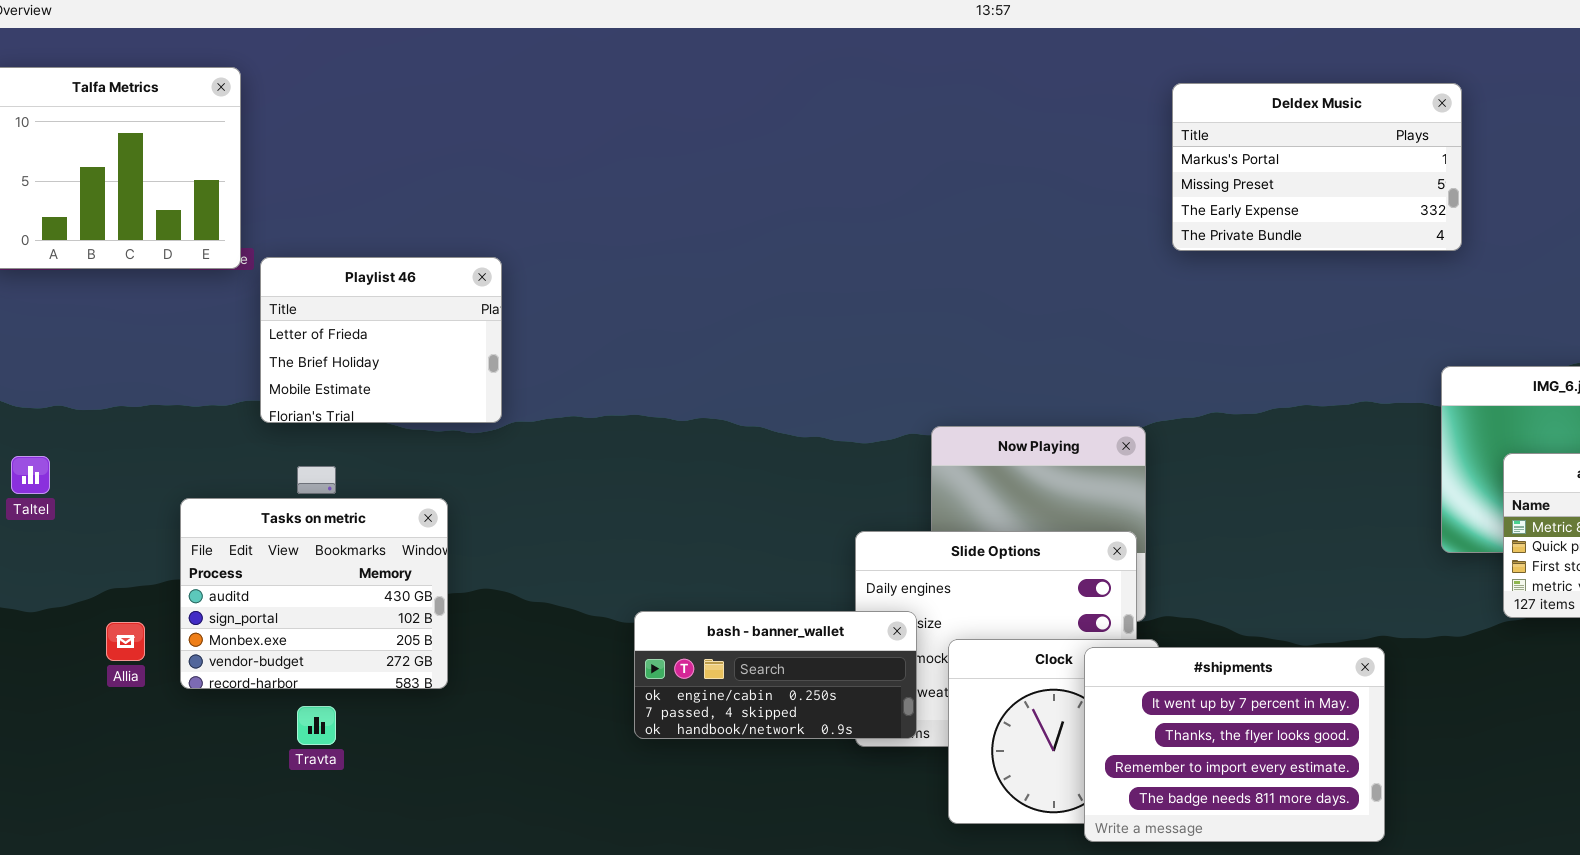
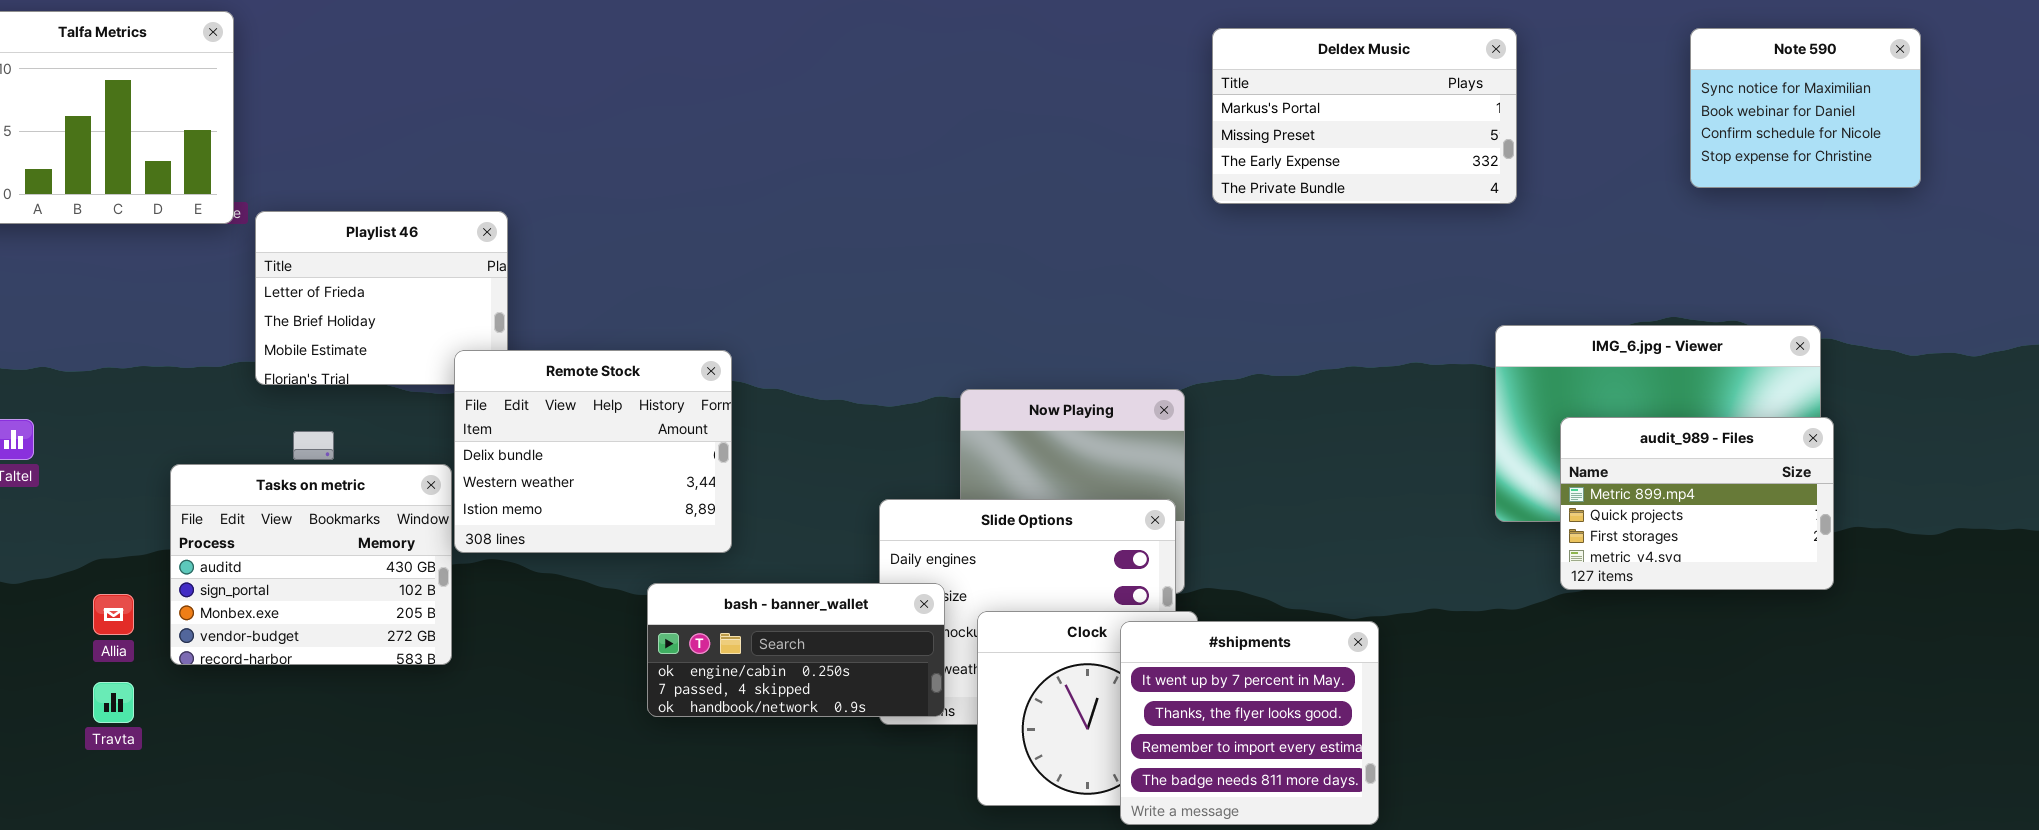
Remote Stock: none -> [454,350,732,553], opened
#shipments: [1084,647,1385,842] -> [1120,621,1379,825], resized
Travta: [297,706,336,745] -> [93,682,134,723], moved

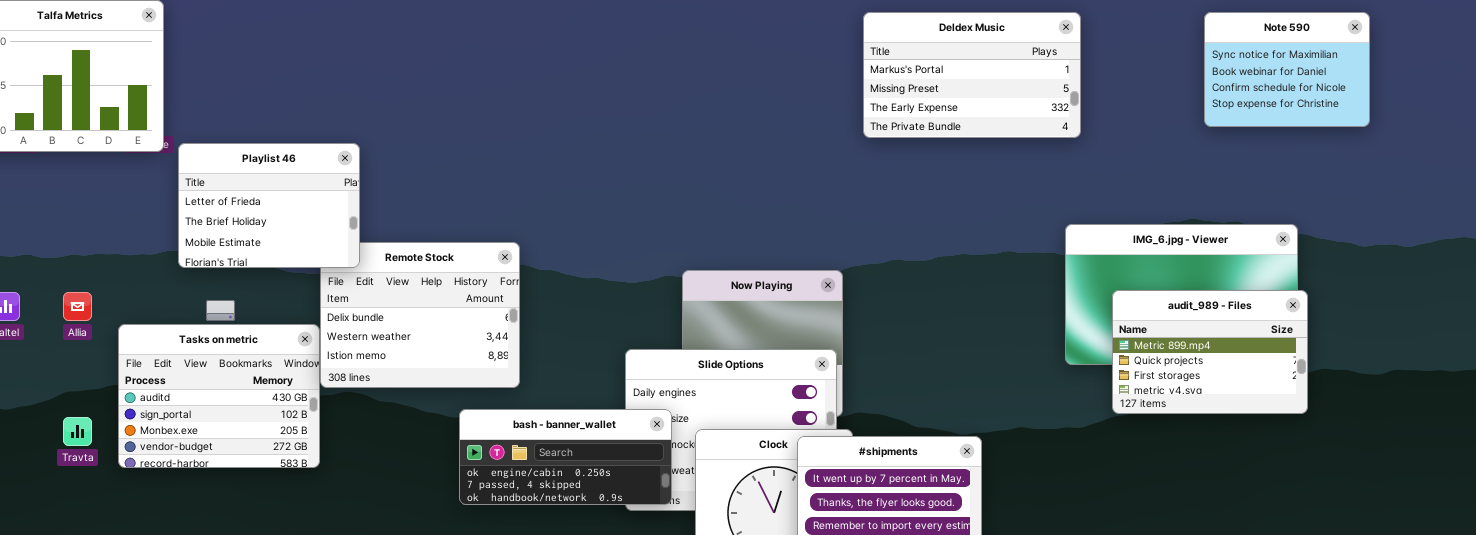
Playlist 46: [255,211,508,385] -> [178,143,360,268], raised
Allia: [93,594,134,635] -> [63,292,92,321], moved
Travta: [93,682,134,723] -> [63,417,92,446], moved

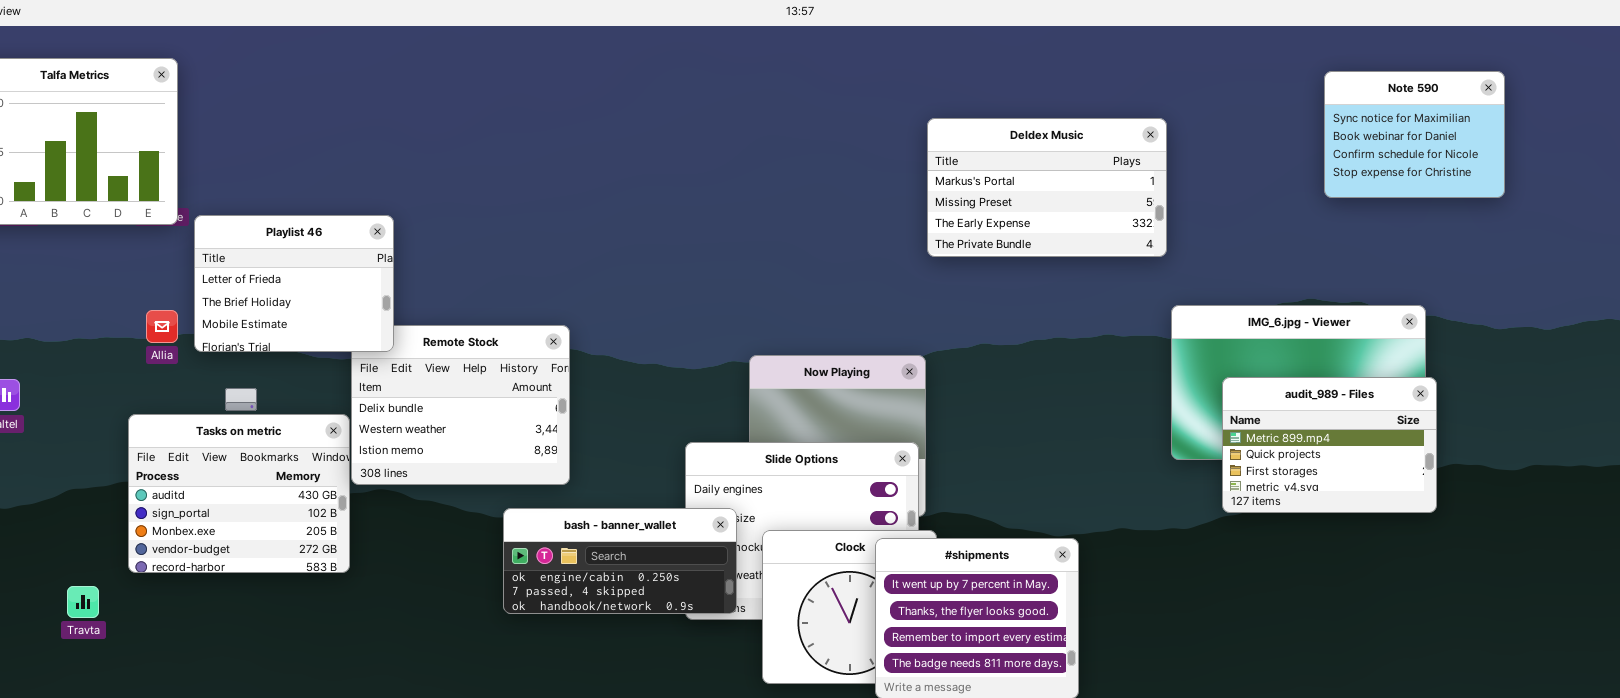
Deldex Music: [863,12,1081,138] -> [927,118,1167,257], moved
Allia: [63,292,92,321] -> [146,310,178,343], moved
Travta: [63,417,92,446] -> [67,586,99,618], moved

